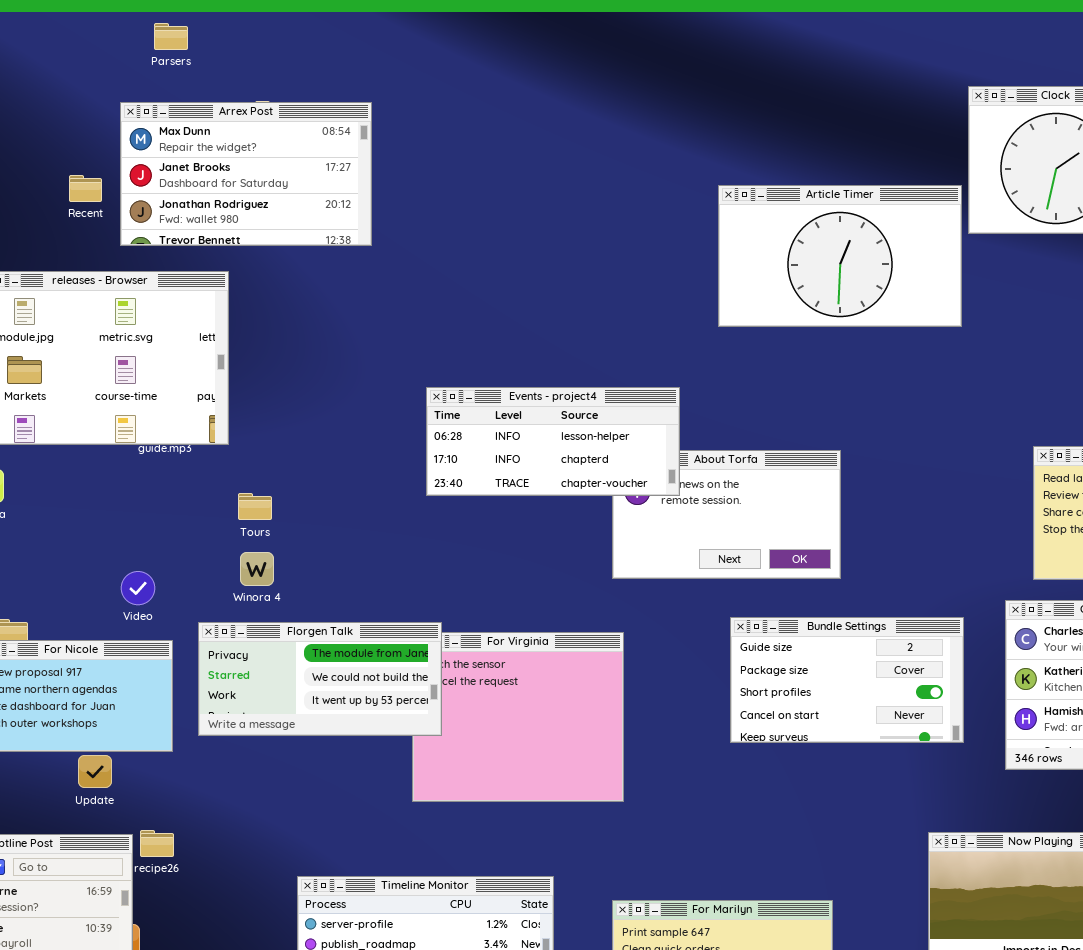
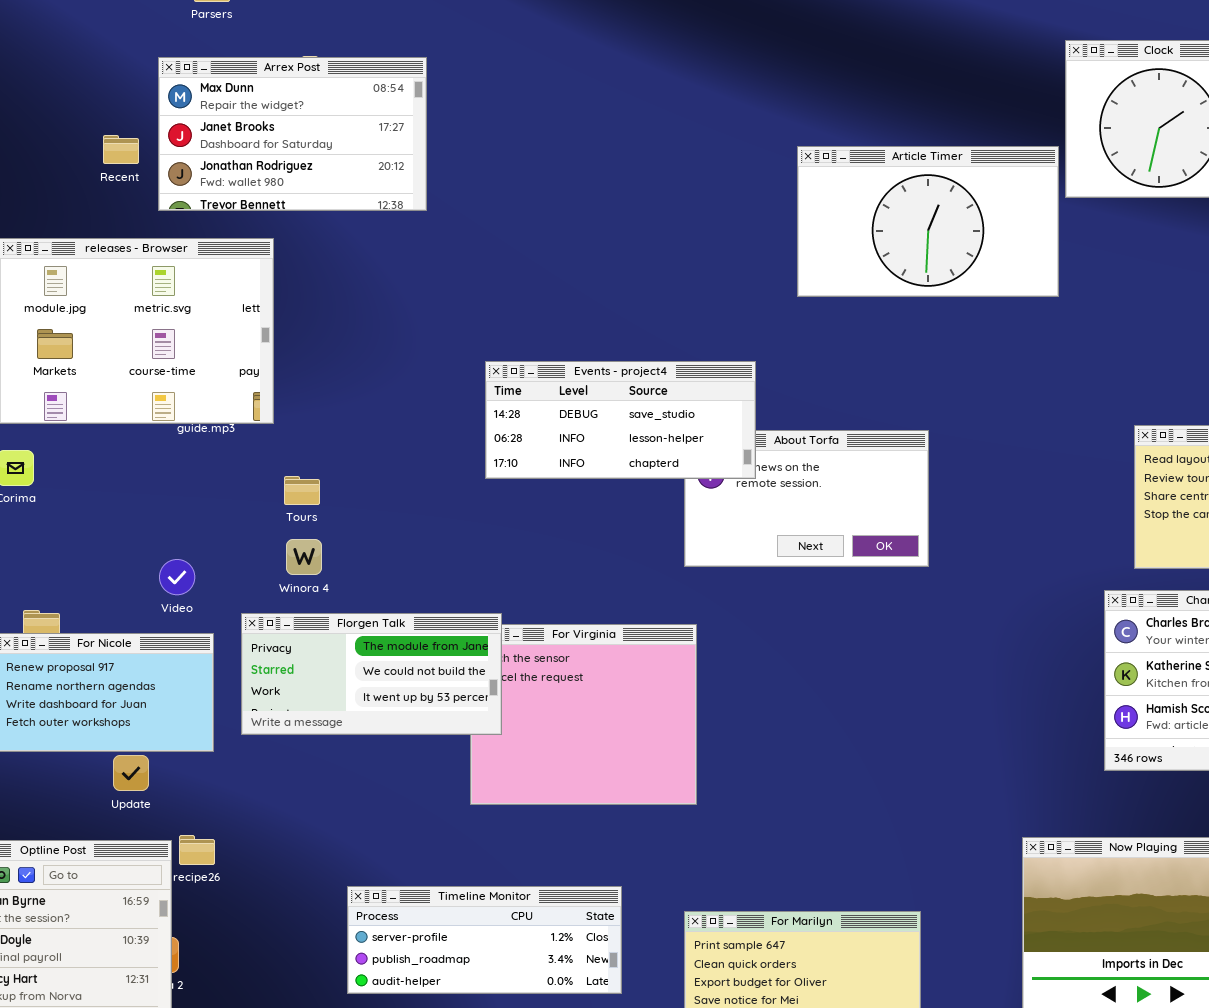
Events - project4: [426,387,680,496] -> [485,361,756,479], scrolled up 1 row
Bundle Settings: [730,617,964,743] -> none, closed

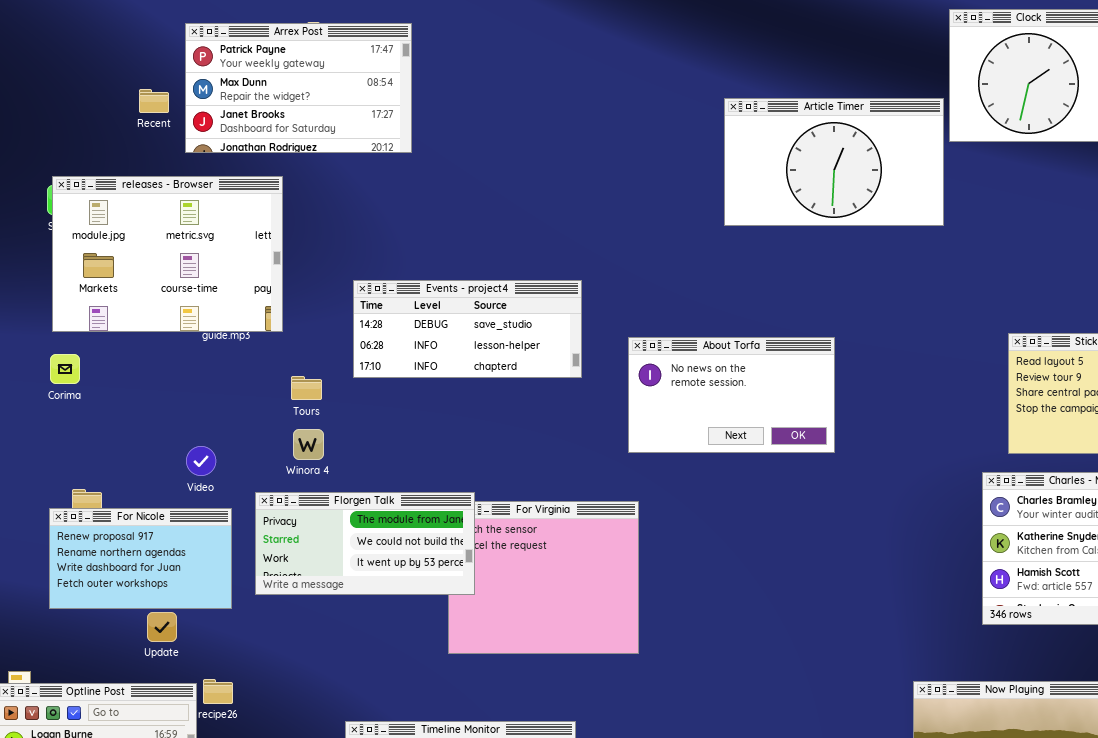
Arrex Post: [158,57,427,211] -> [185,23,412,153], scrolled up 1 row
Events - project4: [485,361,756,479] -> [353,280,582,378], moved

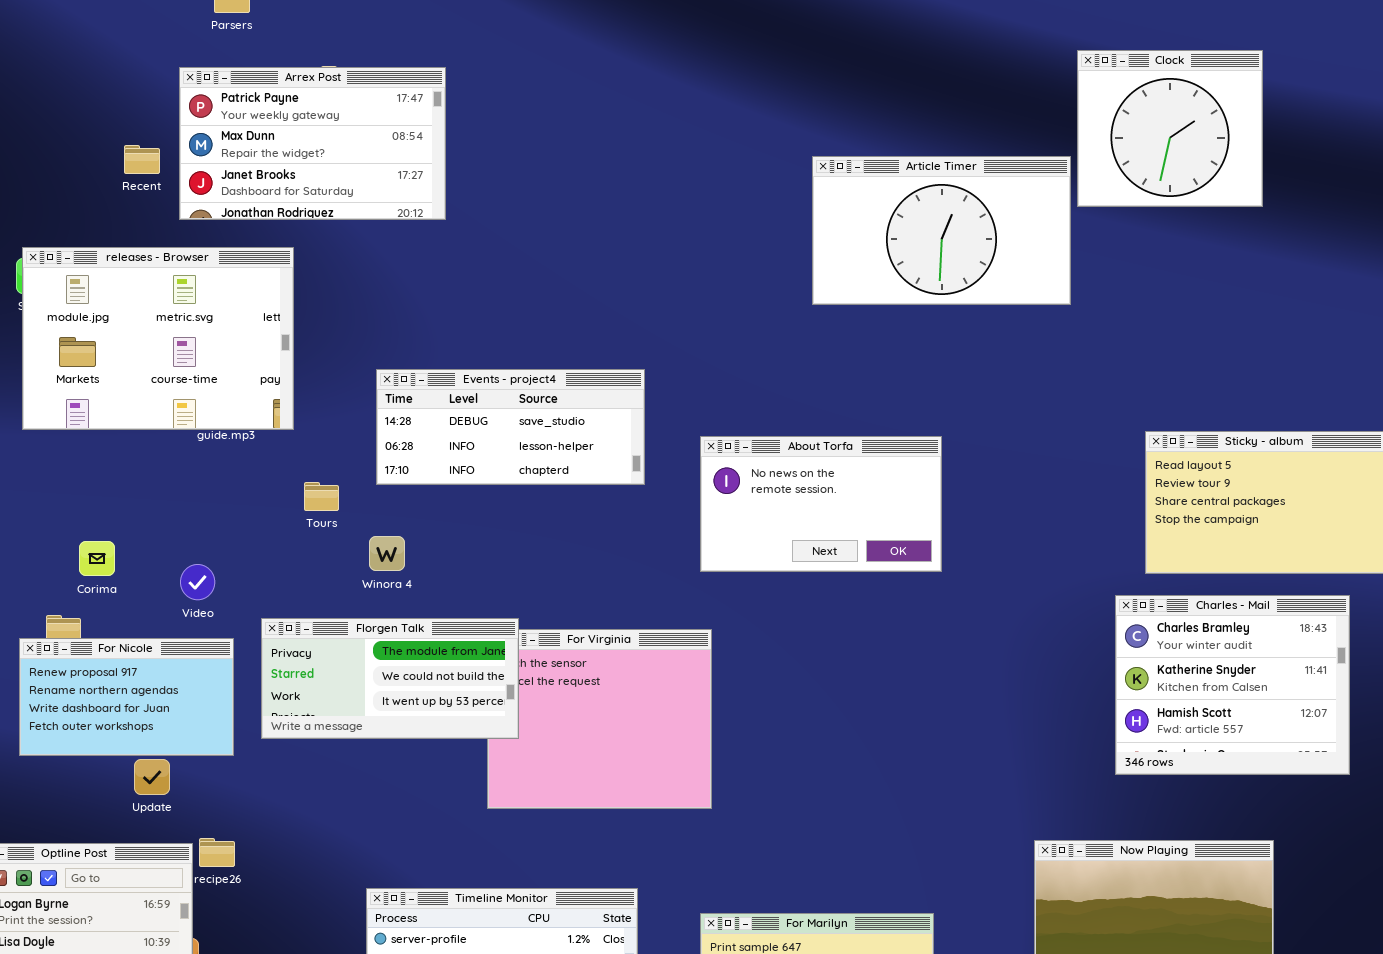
Corima: [50,354,80,384] -> [79,541,115,576], moved
Winora 4: [293,429,324,460] -> [369,536,405,571], moved

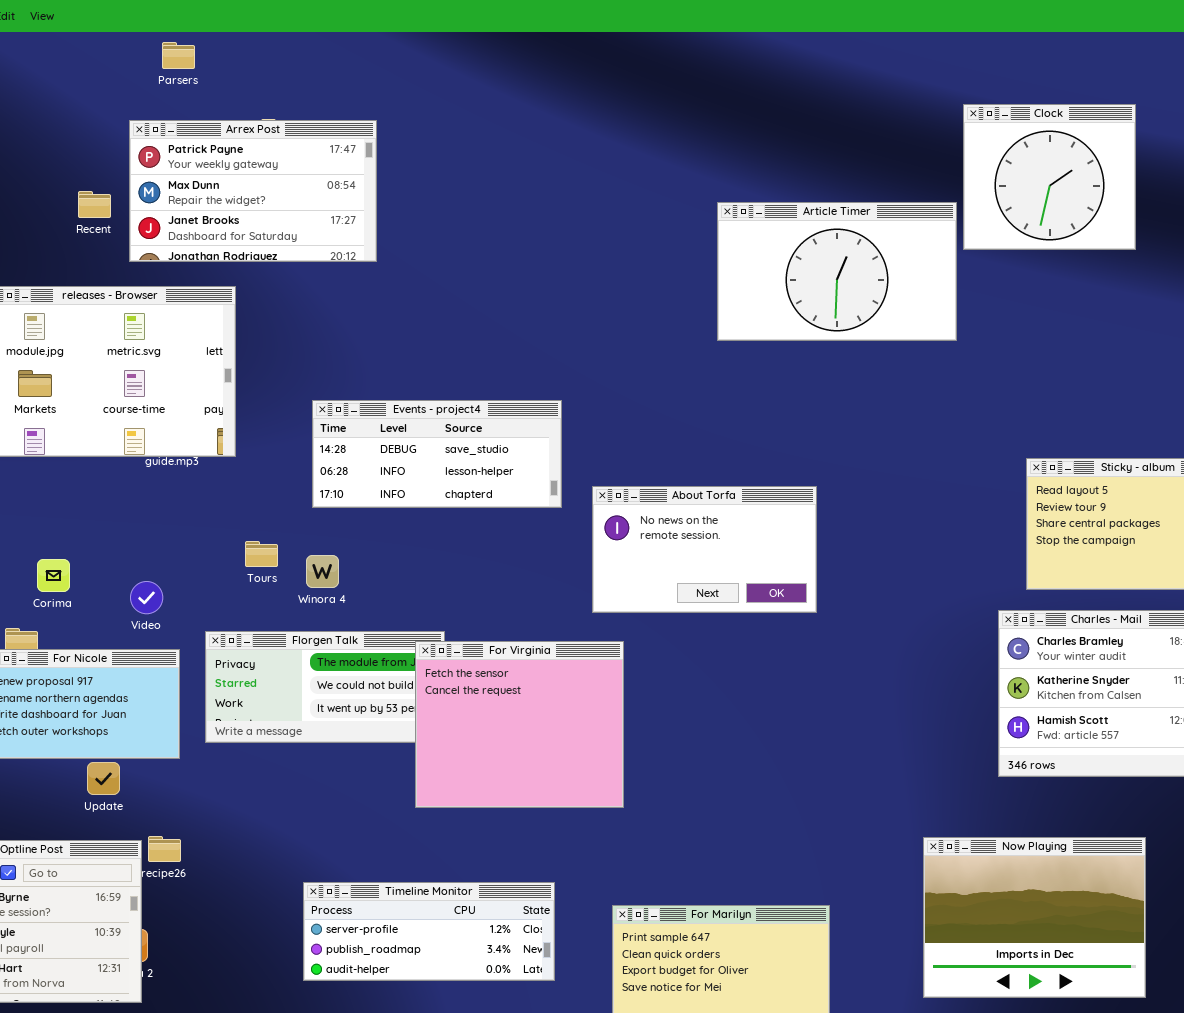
About Torfa: [700,436,942,572] -> [592,486,817,613], moved
Tours: [304,482,339,511] -> [245,541,278,567], moved
For Virginia: [487,629,712,809] -> [415,641,624,808], raised

